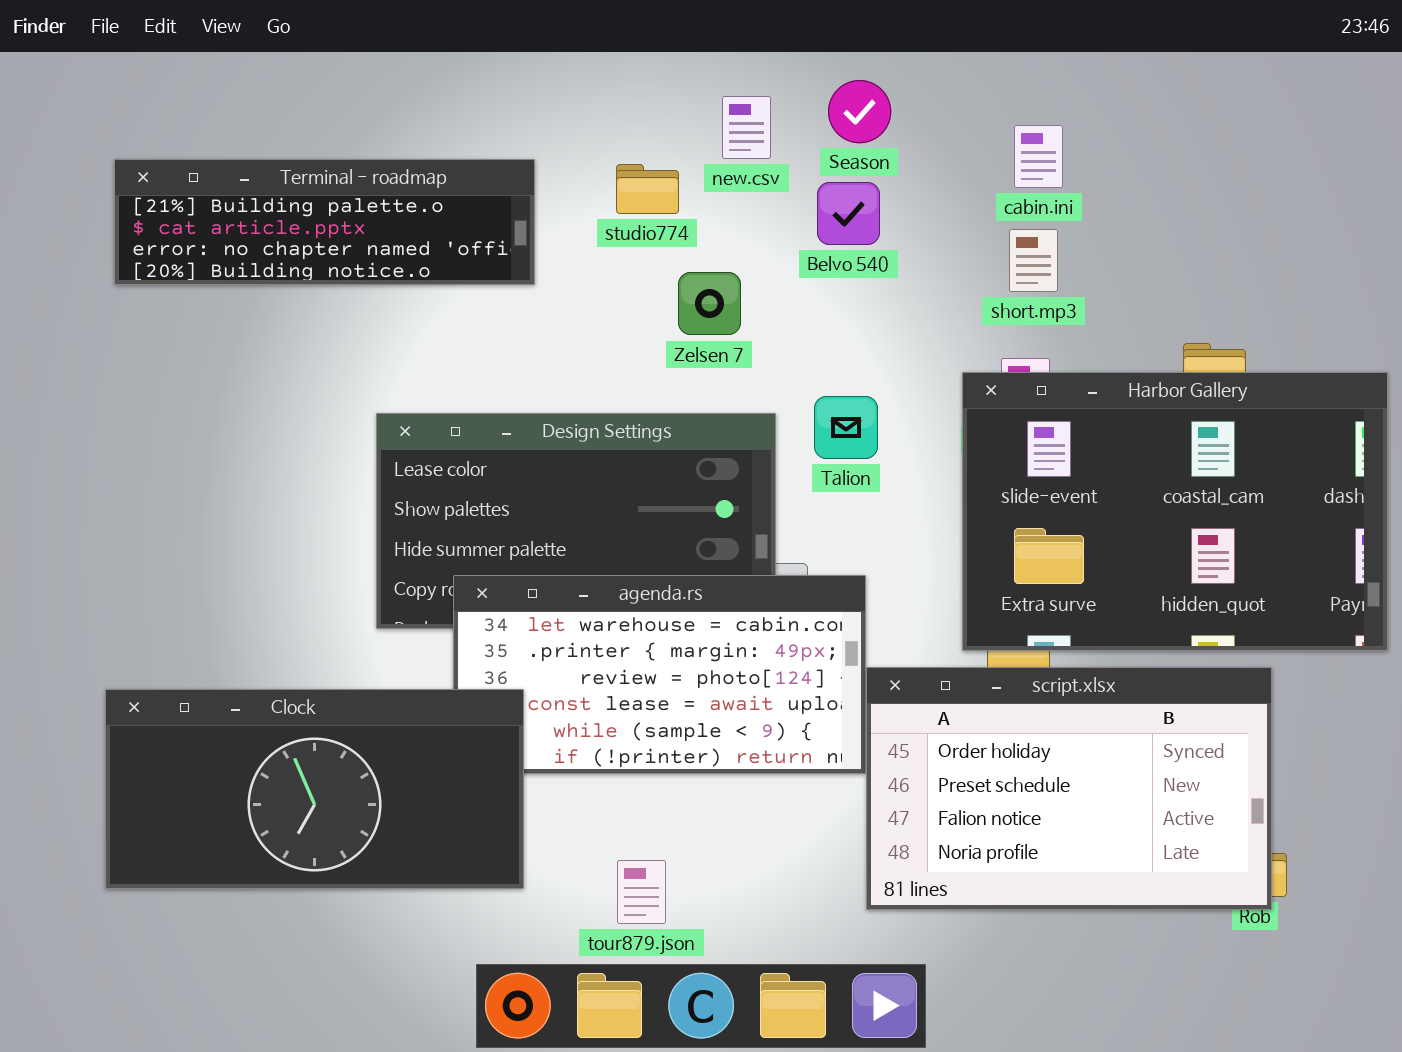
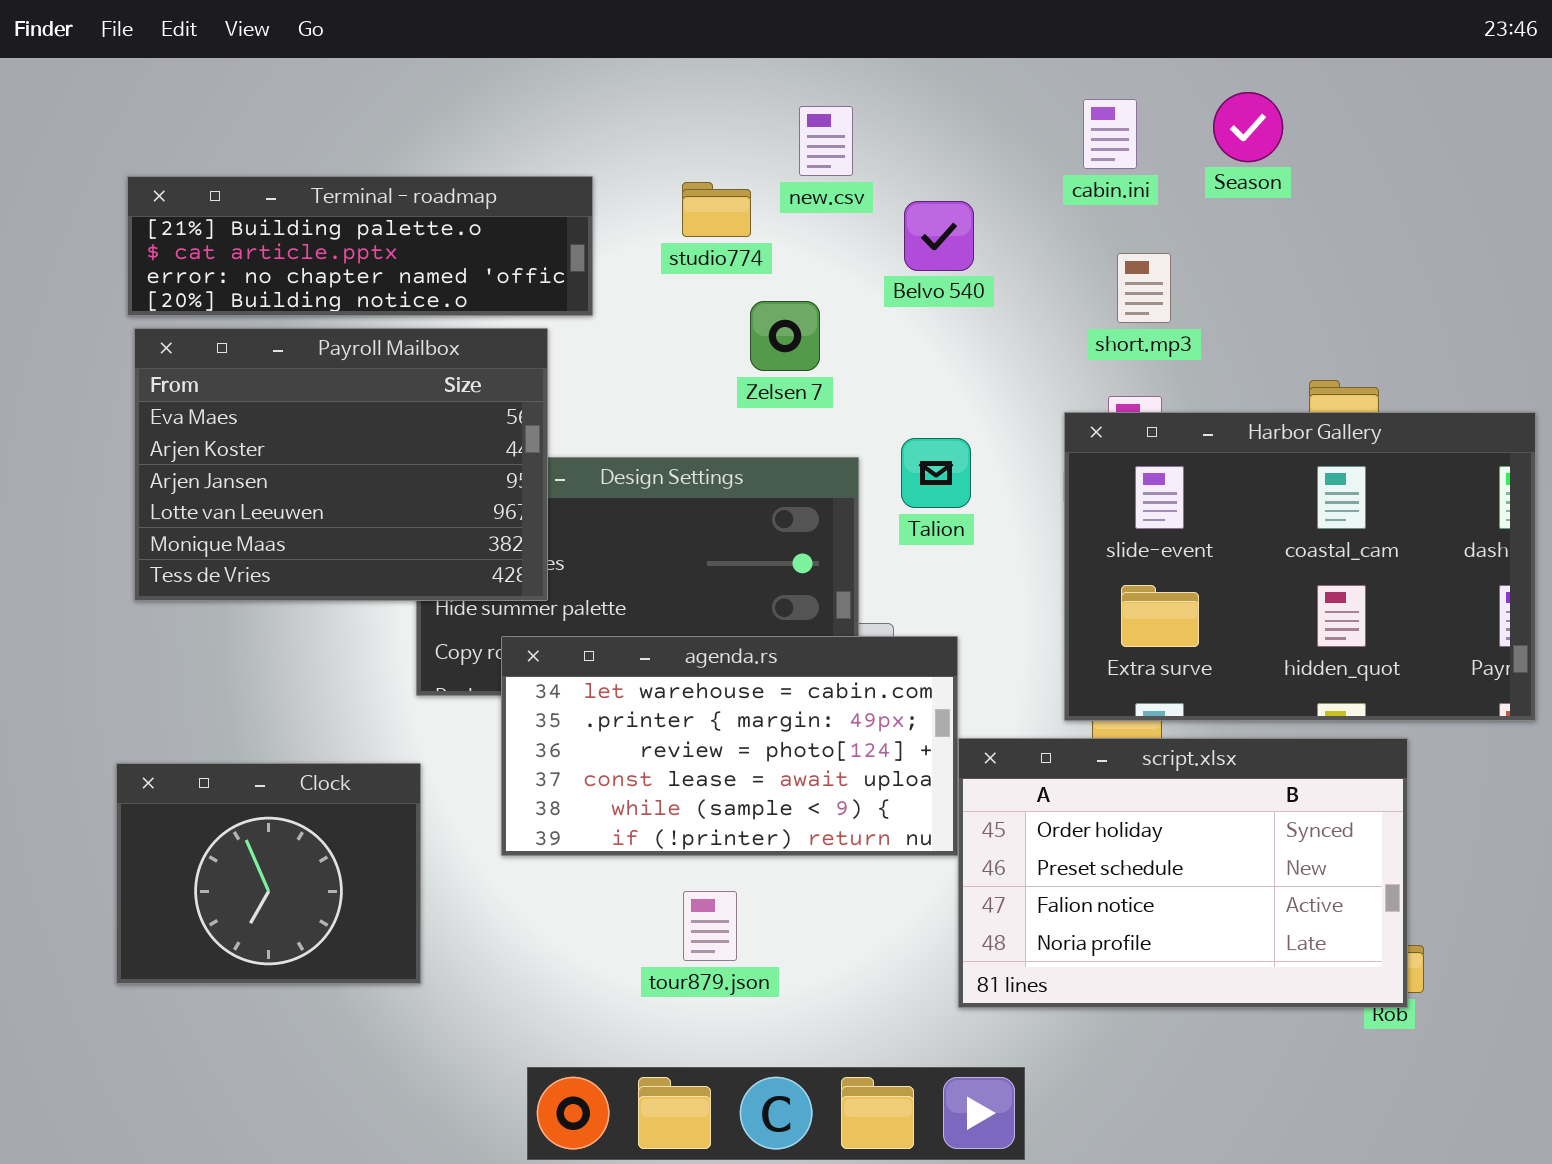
Season: [828,80,891,143] -> [1213,92,1283,162], moved
cabin.ini: [1014,125,1063,188] -> [1083,99,1137,169], moved
Payroll Mailbox: none -> [134,328,548,601], opened
Clock: [105,689,524,889] -> [116,763,421,984], resized
tour879.json: [617,860,666,924] -> [683,891,737,961], moved

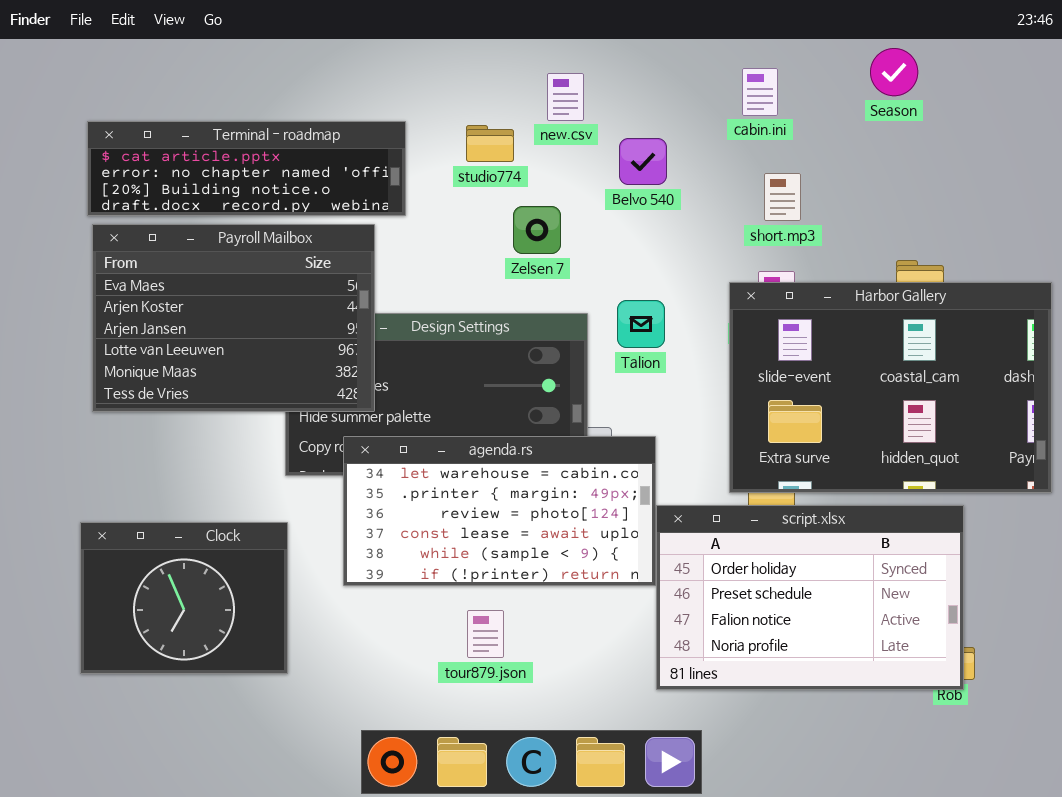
Season: [1213,92,1283,162] -> [870,48,918,96], moved
Terminal - roadmap: [127,176,593,316] -> [87,121,406,216], scrolled down 1 row

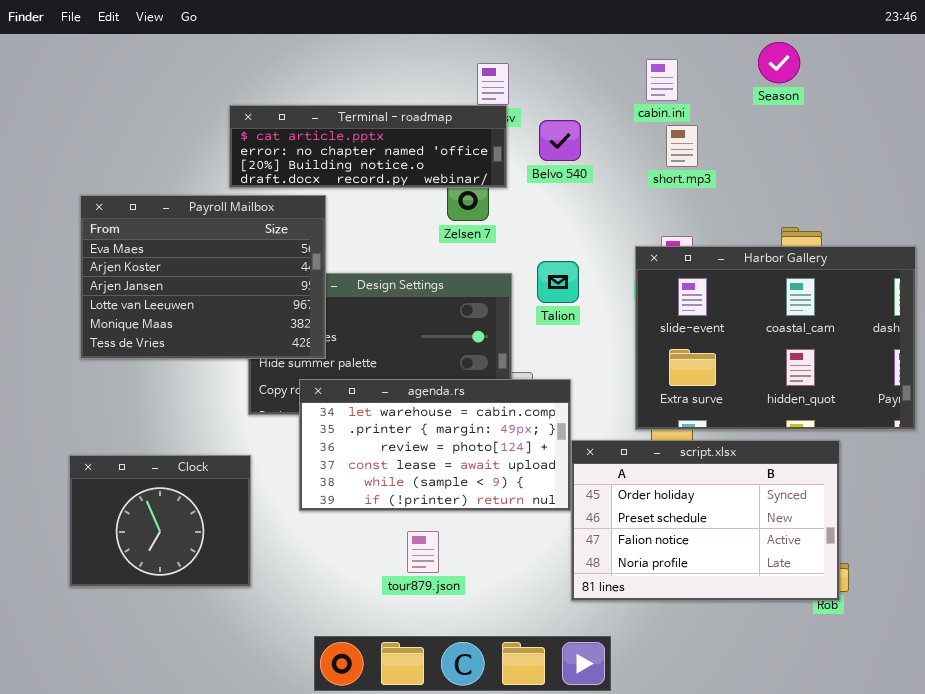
Terminal - roadmap: [87,121,406,216] -> [229,105,507,188], moved
short.mp3: [764,173,801,221] -> [666,125,698,167], moved

